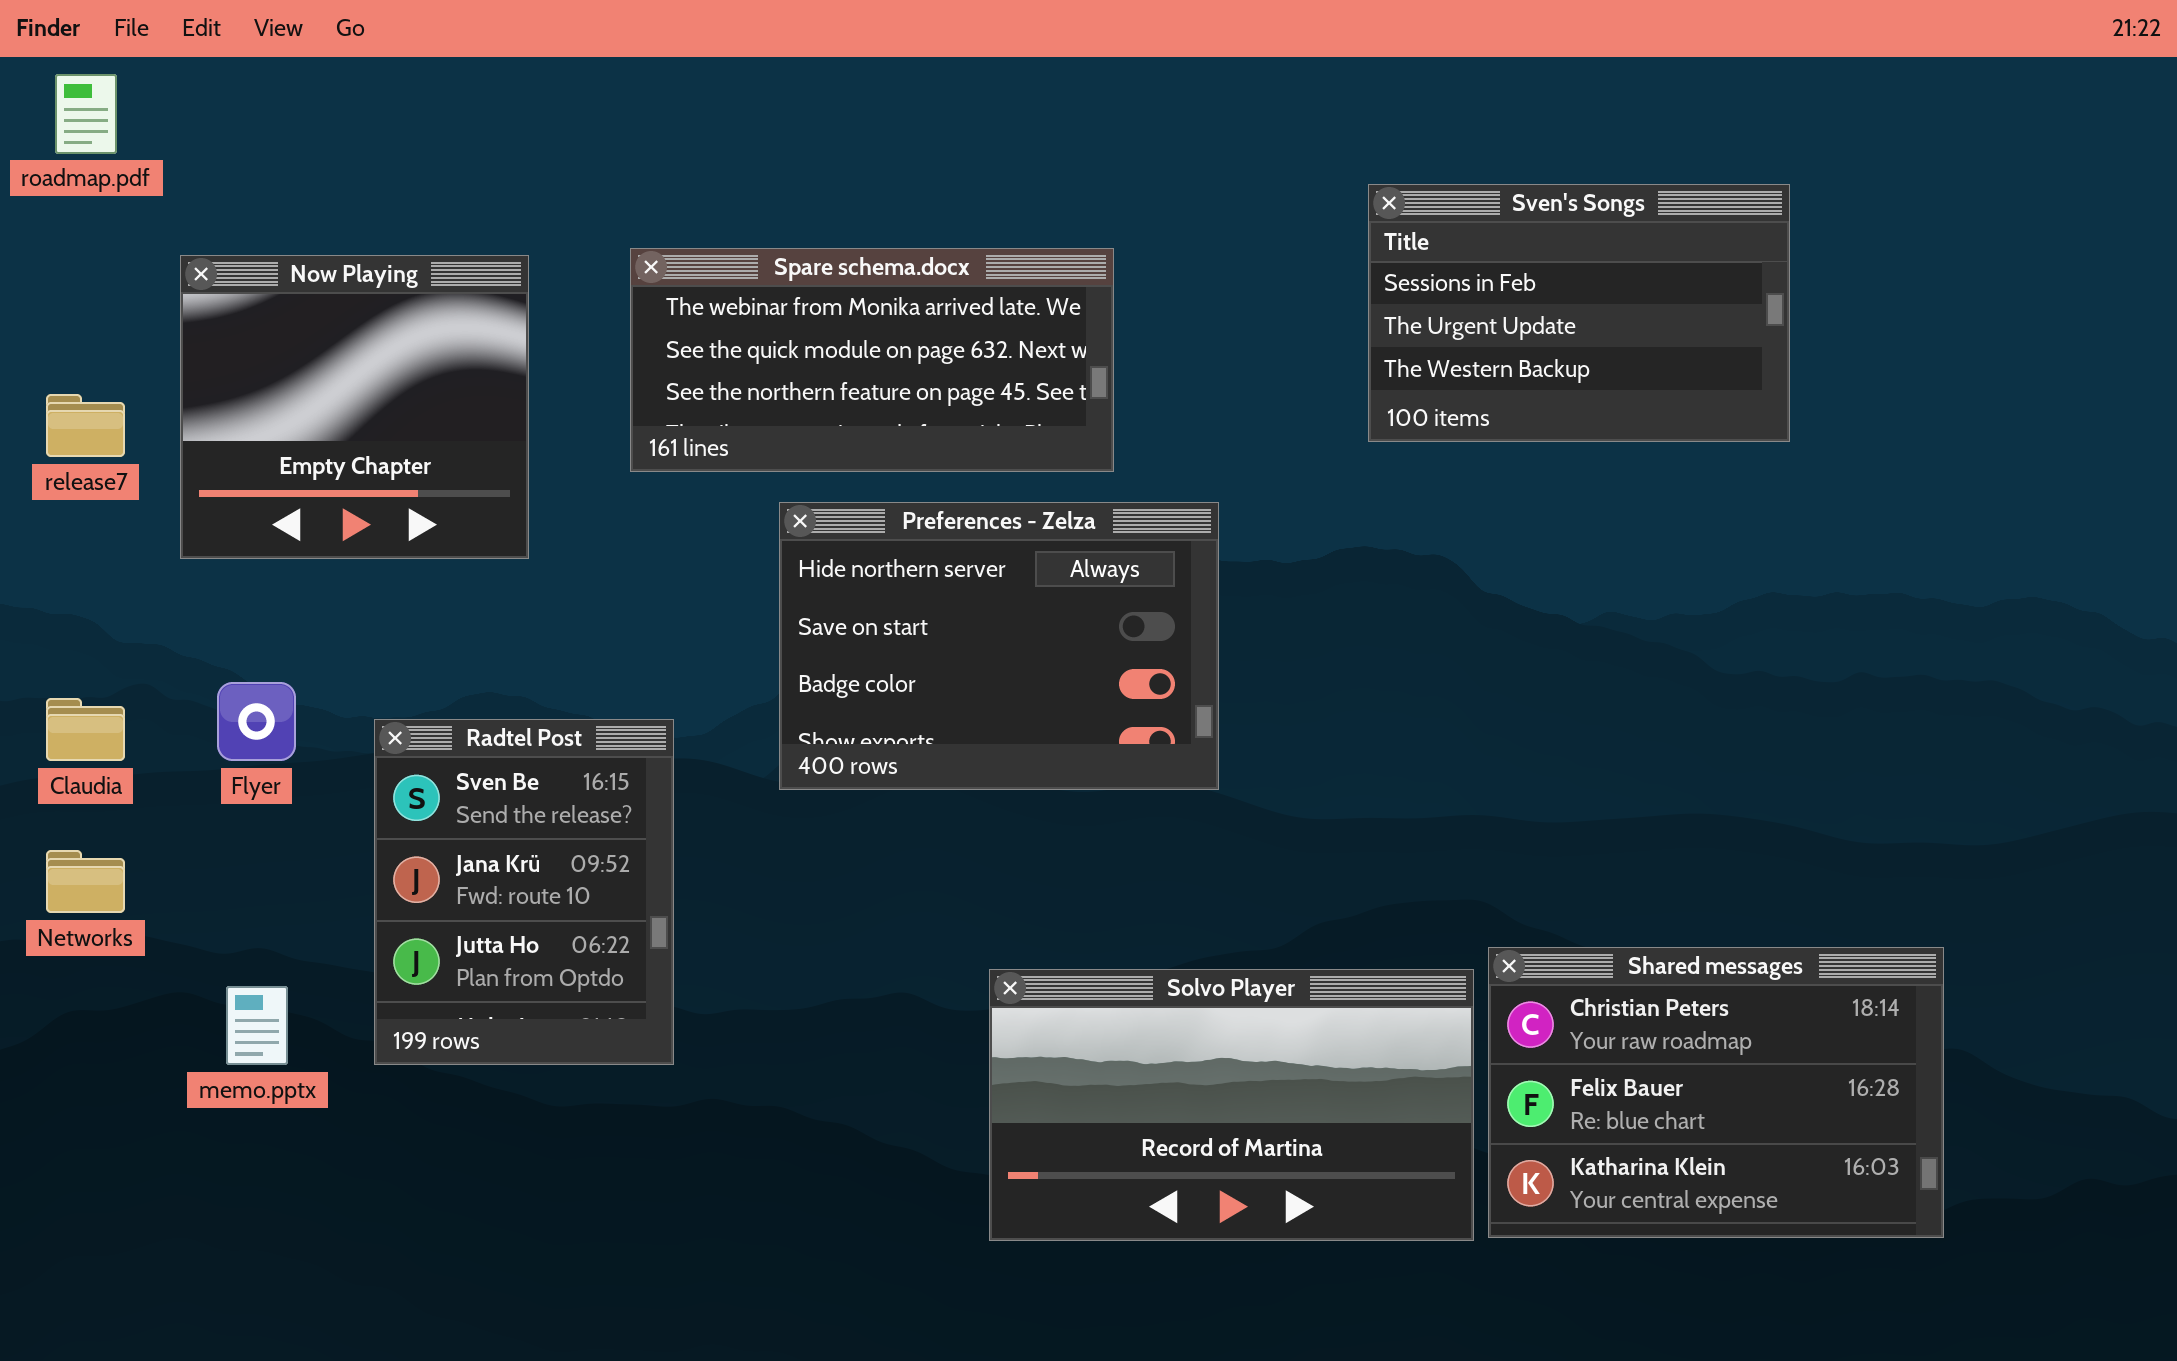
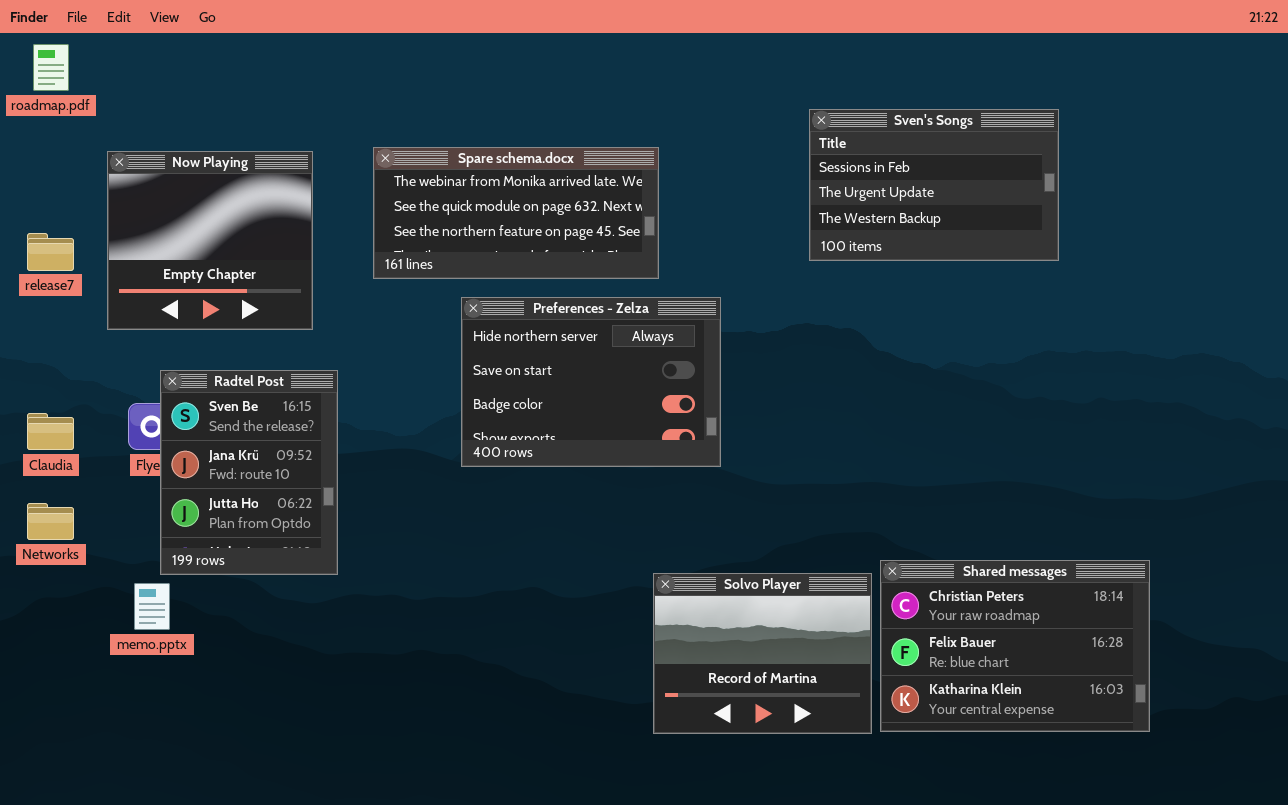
Radtel Post: [374,719,674,1065] -> [160,370,338,575], moved
Solvo Player: [989,969,1474,1241] -> [653,573,872,734], resized

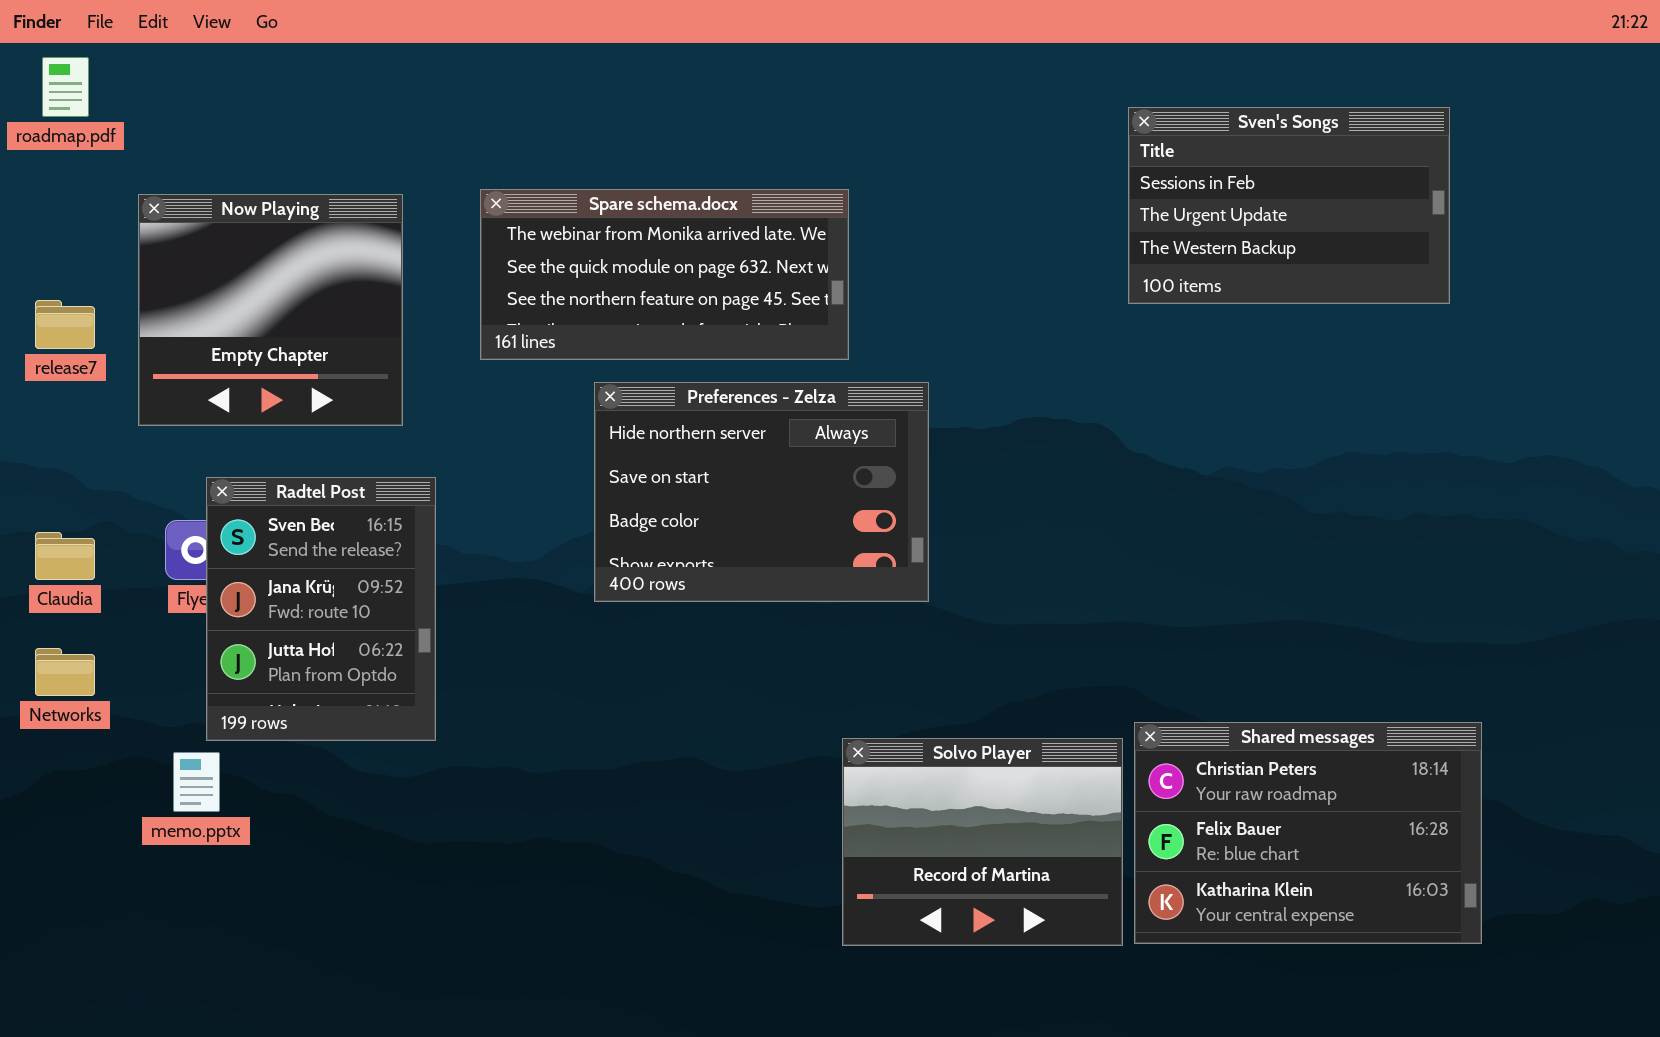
Sven's Songs: [809,109,1059,261] -> [1128,107,1450,304], moved

